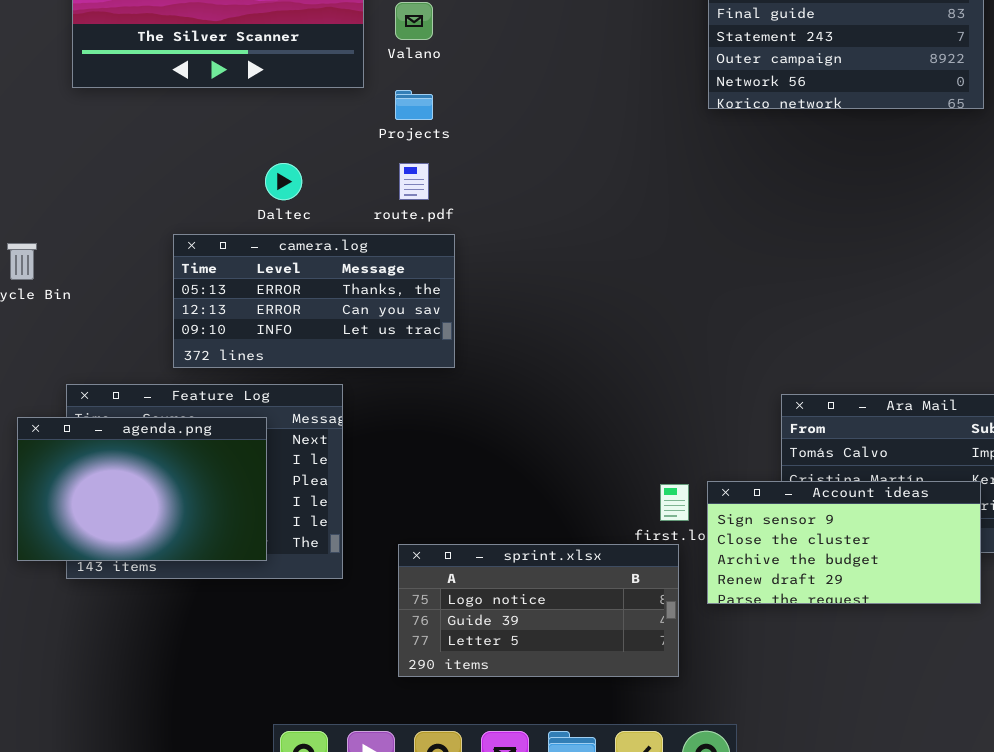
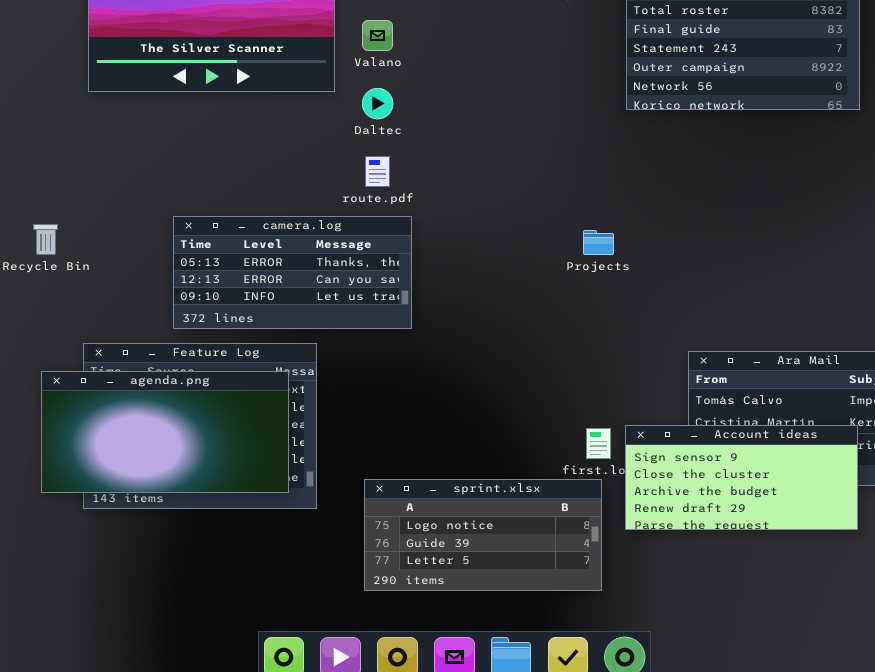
Projects: [395,90,433,120] -> [583,230,614,255], moved
Daltec: [265,163,302,200] -> [362,88,393,119], moved
agenda.png: [17,417,267,561] -> [41,371,289,493], resized

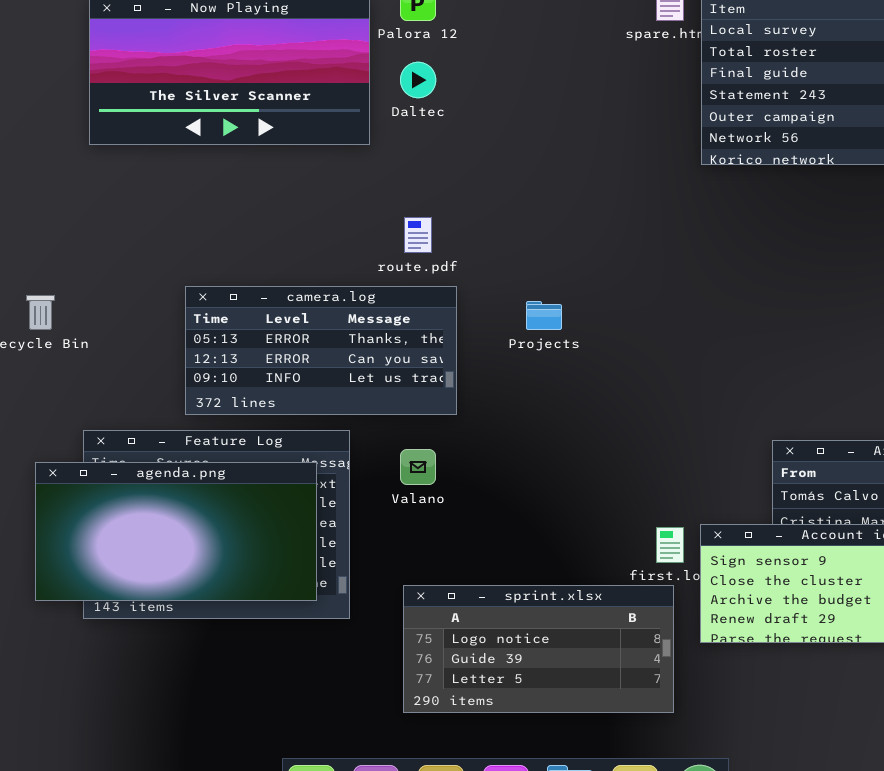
Valano: [362,20,393,51] -> [400,449,436,485], moved
Daltec: [362,88,393,119] -> [400,62,436,98], moved
Projects: [583,230,614,255] -> [526,301,562,330], moved

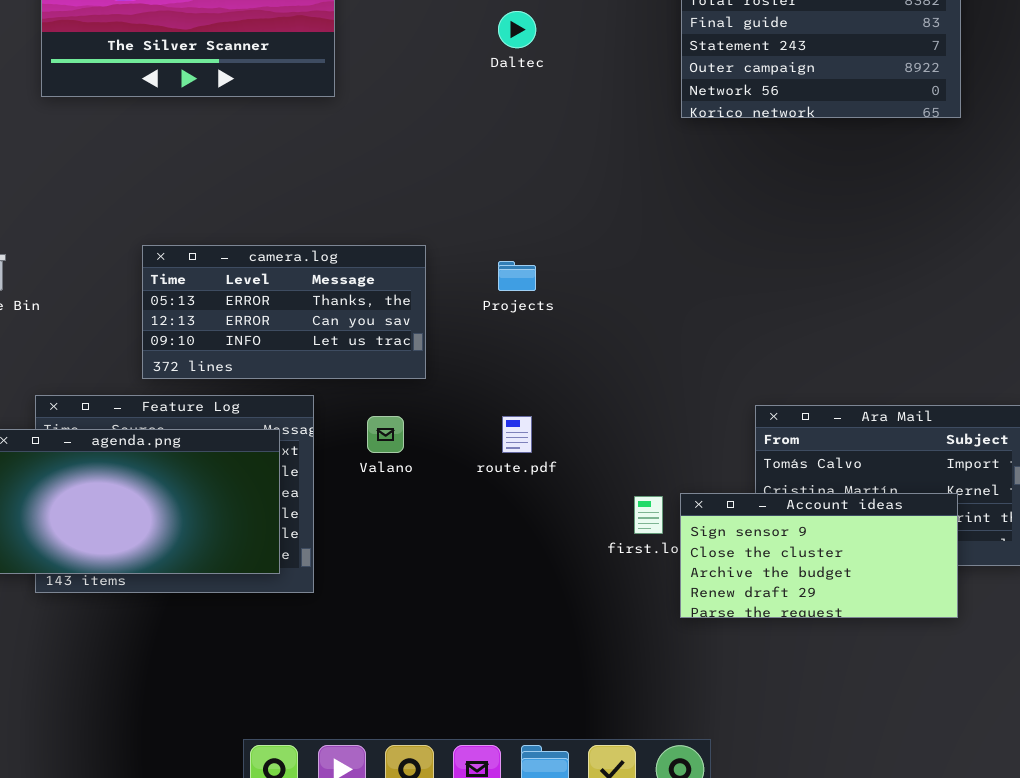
Daltec: [400,62,436,98] -> [498,11,536,48], moved
route.pdf: [404,217,432,253] -> [502,416,532,453], moved
sprint.xlsx: [403,585,674,713] -> none, closed

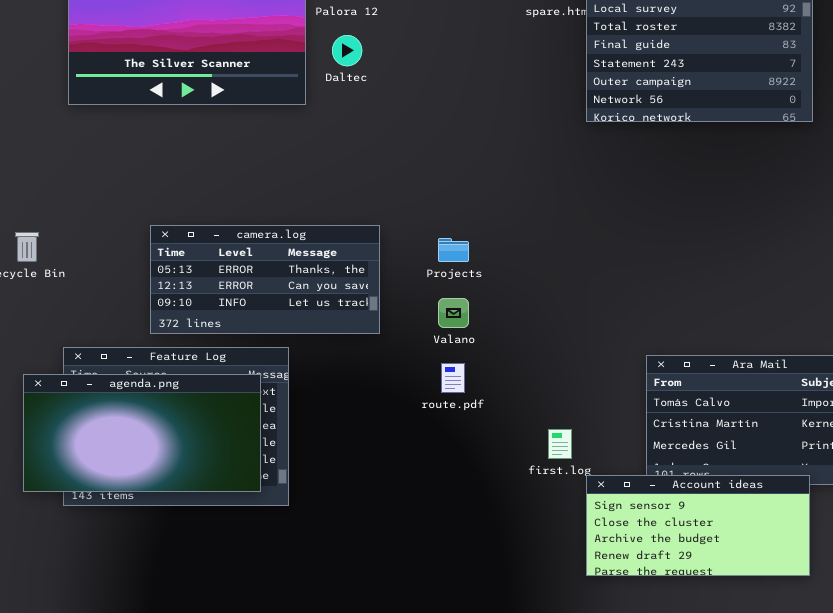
Daltec: [498,11,536,48] -> [332,35,362,66], moved
Valano: [367,416,404,453] -> [438,298,469,328], moved
Account ideas: [680,493,958,618] -> [586,475,810,576], moved

